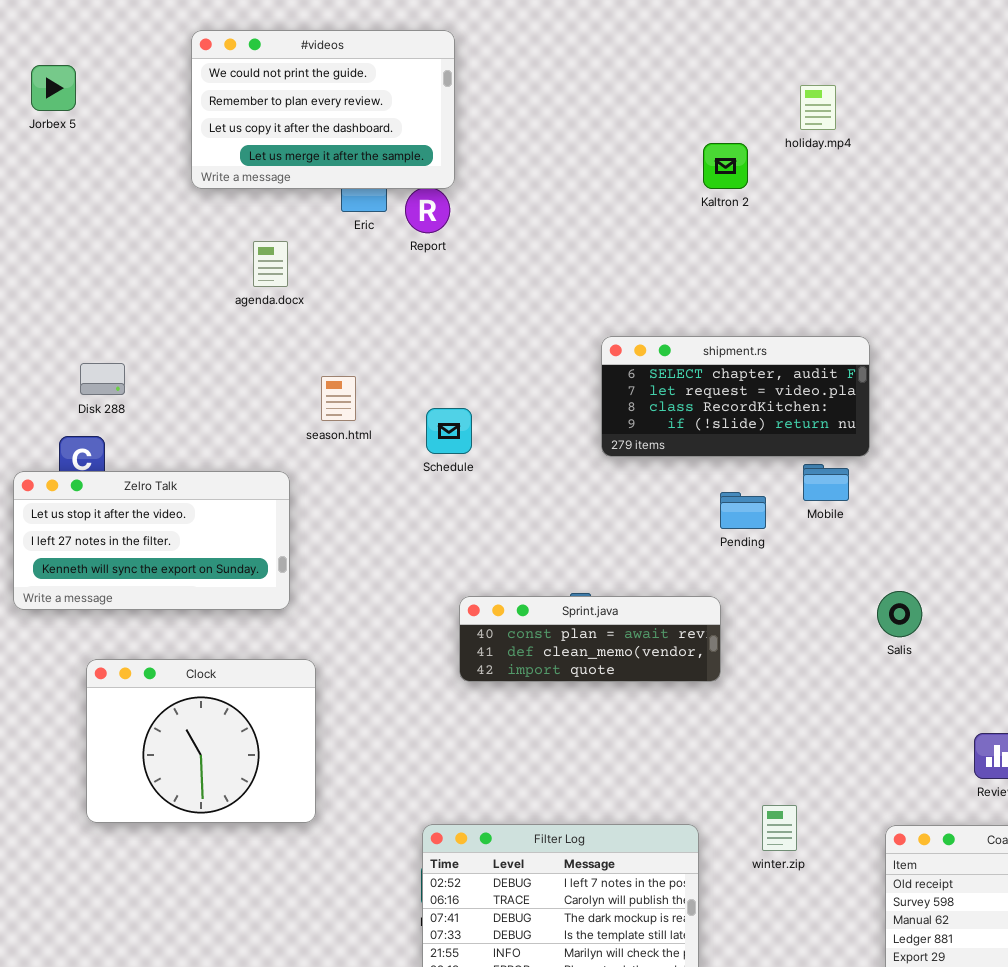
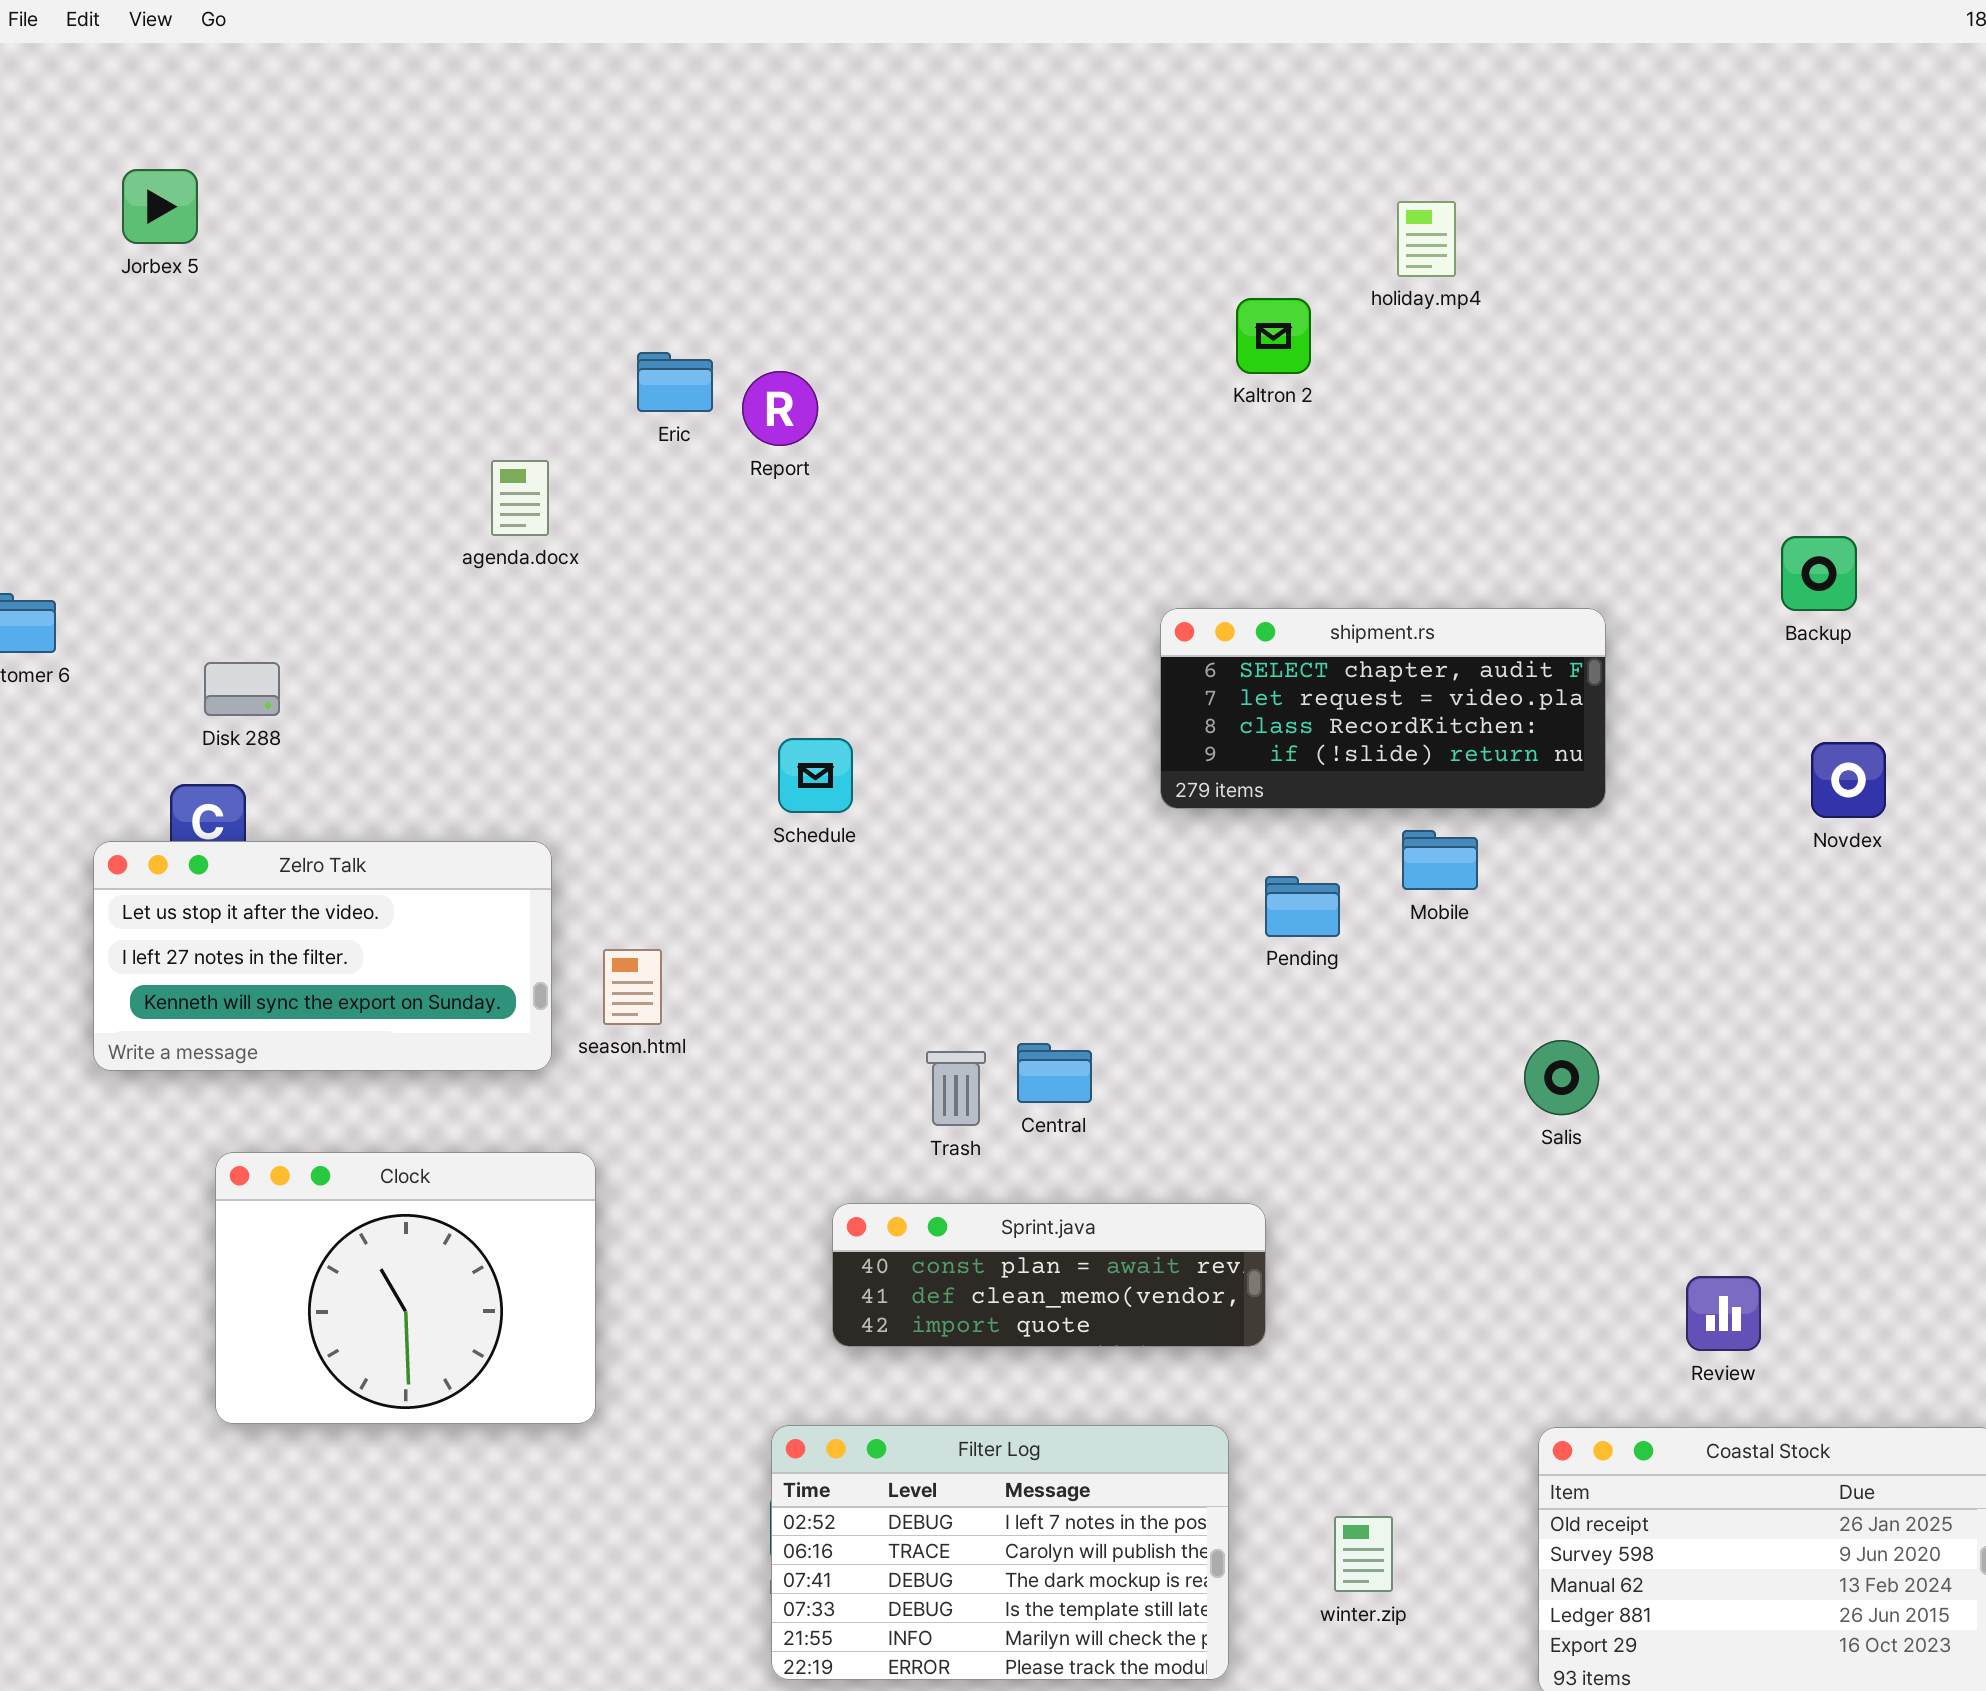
#videos: [191,30,455,189] -> none, closed
shipment.rs: [601,336,870,457] -> [1160,608,1606,809], moved
season.html: [321,376,356,421] -> [603,949,662,1025], moved
Sprint.java: [459,596,721,682] -> [832,1203,1266,1347], moved
winter.zip: [762,805,797,851] -> [1334,1516,1393,1592], moved

